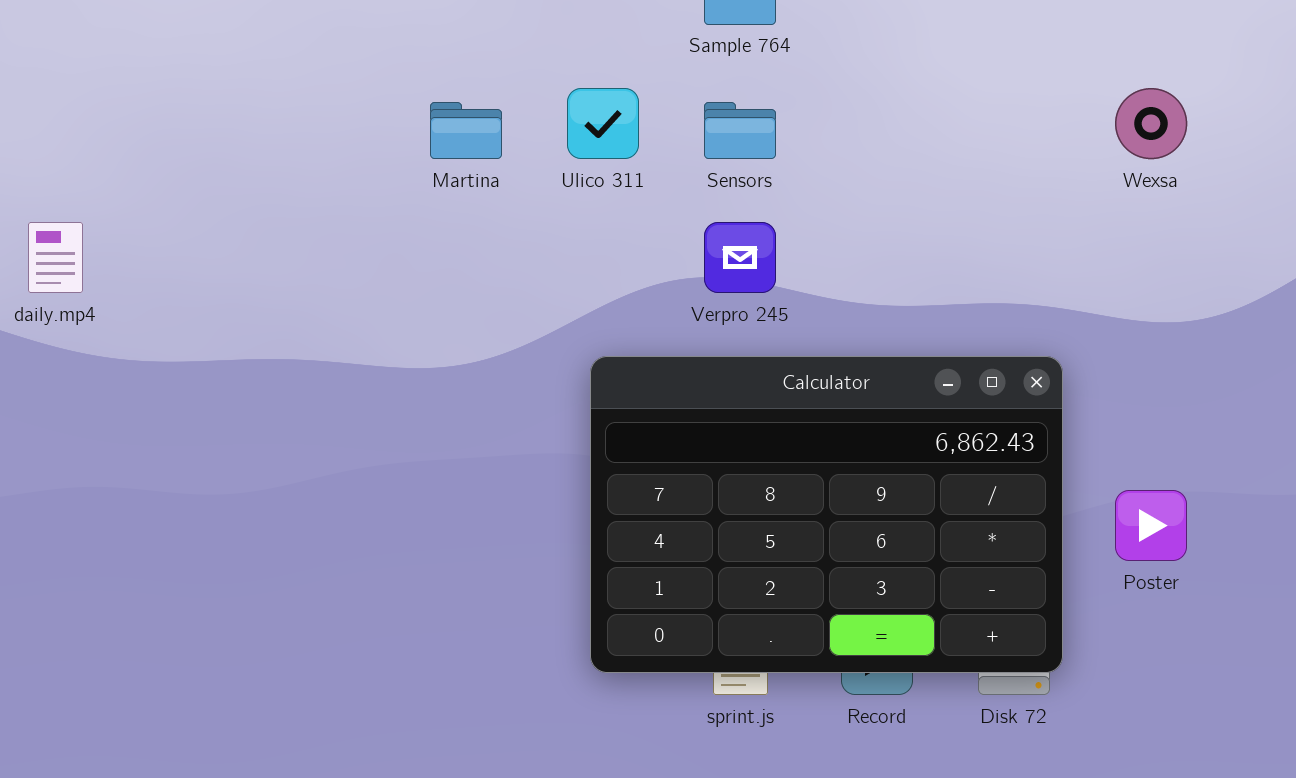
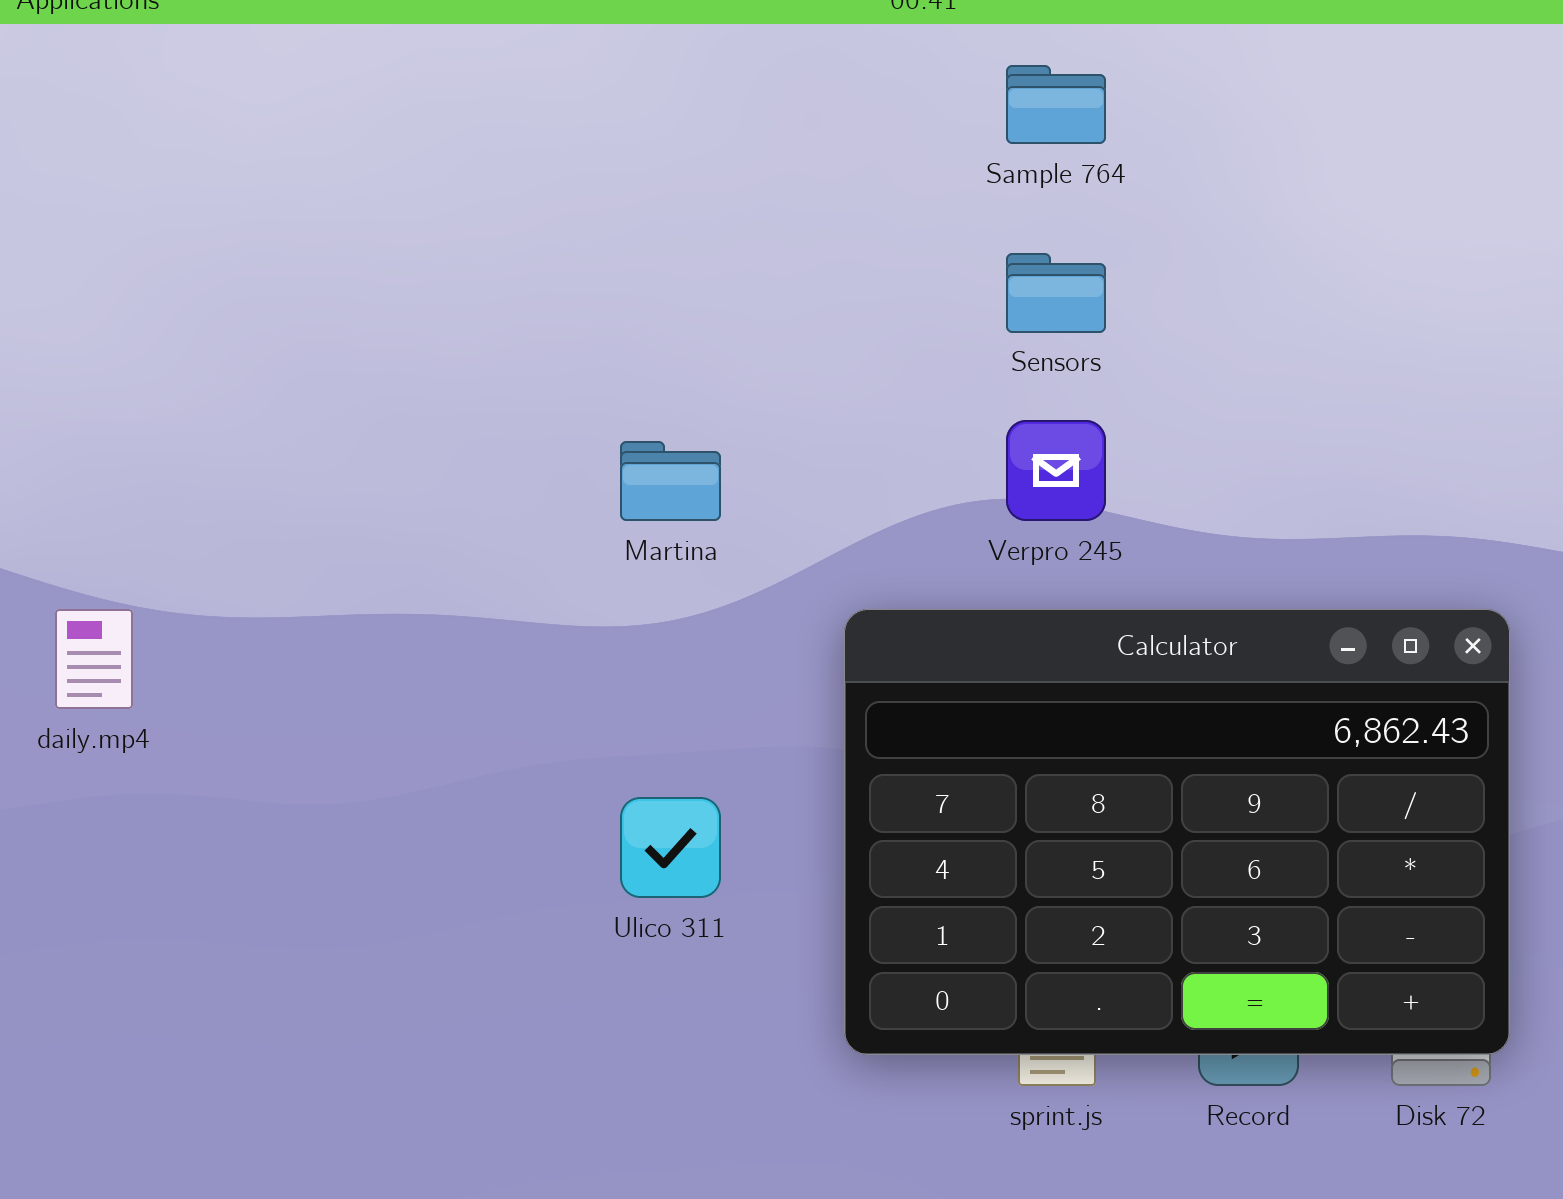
Ulico 311: [567,88,639,159] -> [620,797,721,898], moved
Martina: [430,102,502,159] -> [620,441,721,521], moved
daily.mp4: [28,222,83,293] -> [55,609,133,709], moved

